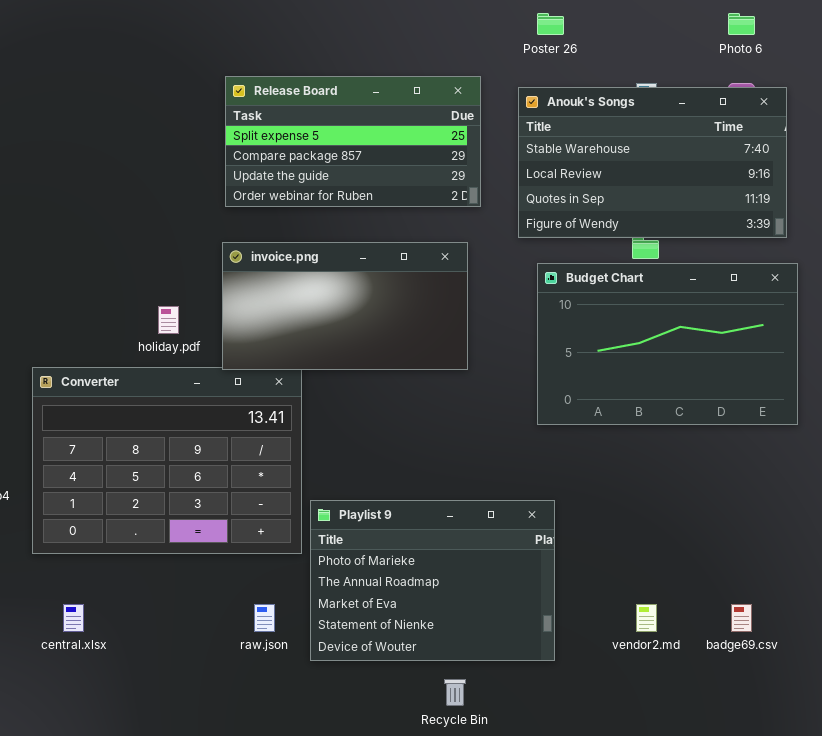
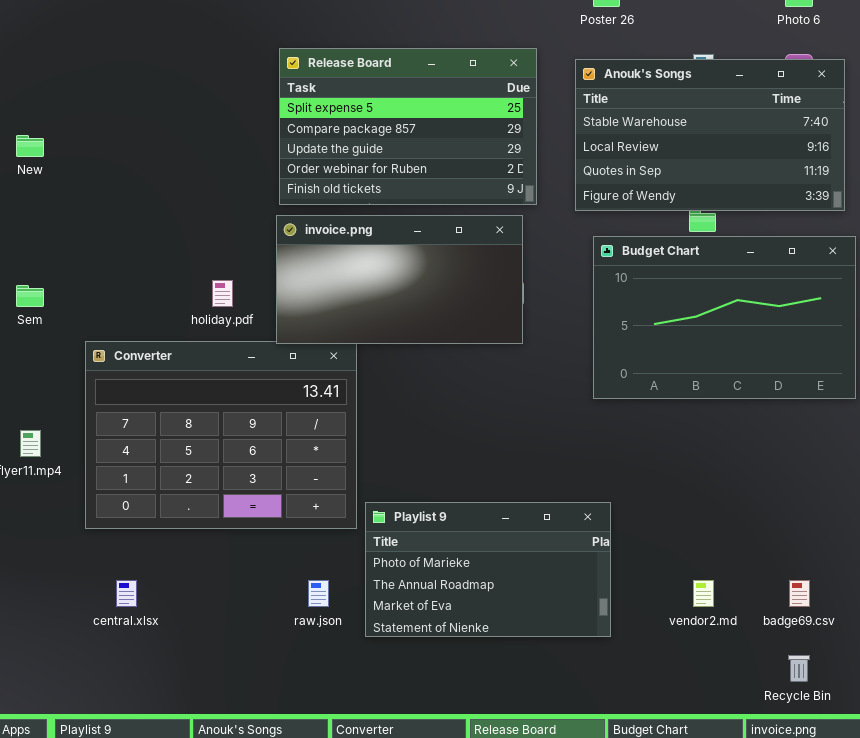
Release Board: [225,76,481,207] -> [279,48,537,205], resized
Playlist 9: [310,500,555,661] -> [365,502,611,637], resized
Recycle Bin: [444,679,466,706] -> [788,655,810,682], moved

